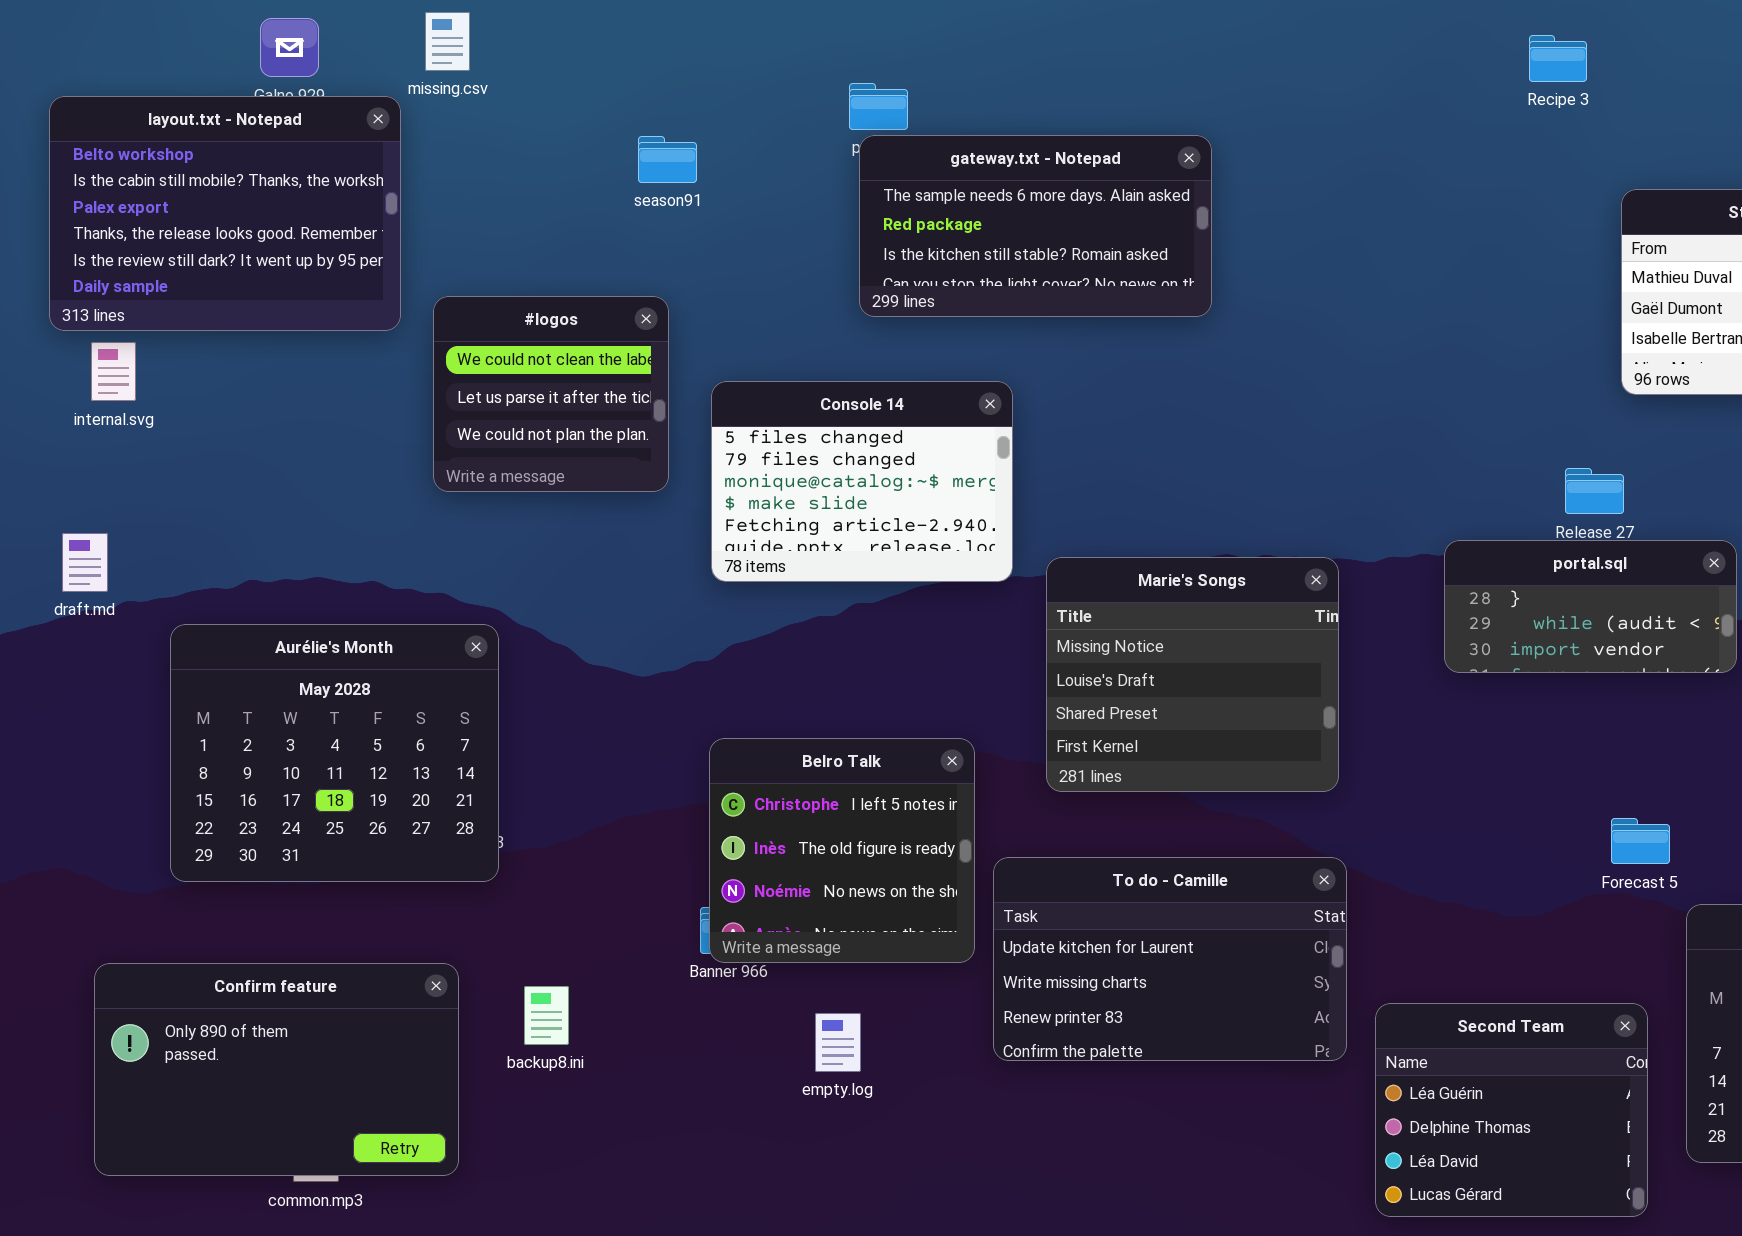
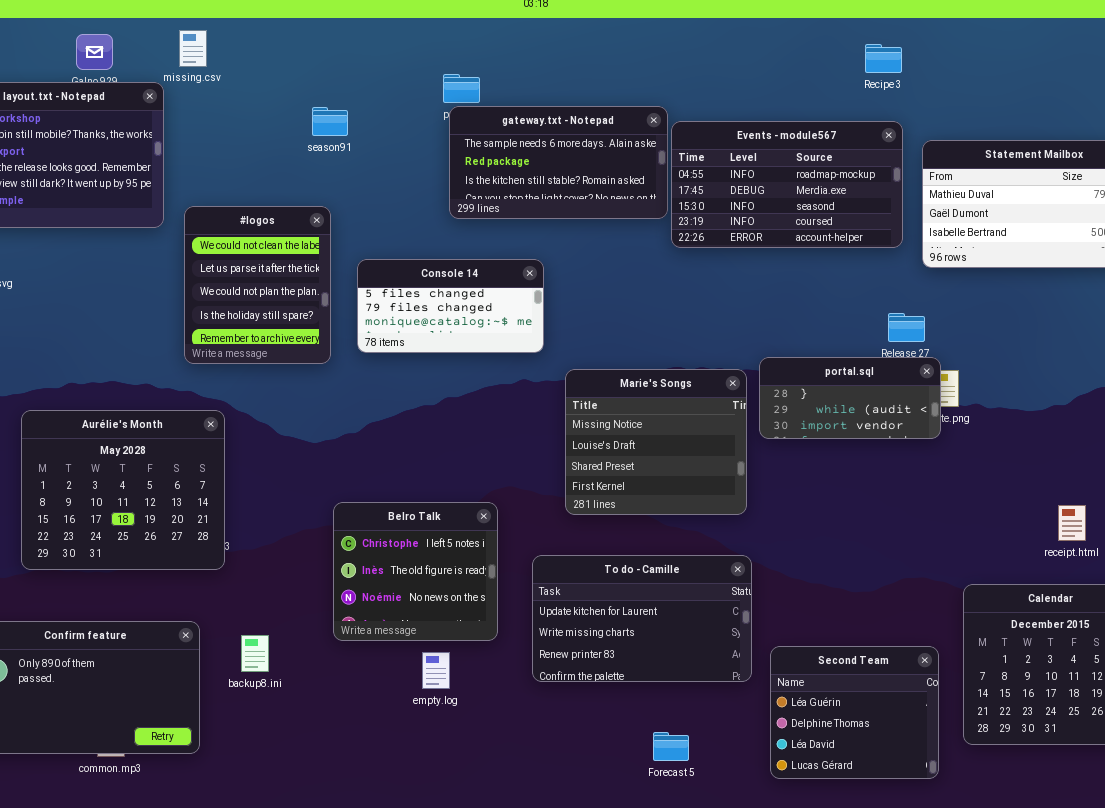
Events - module567: none -> [671,121,903,248], opened
#logos: [433,296,669,492] -> [184,206,331,364], resized
Console 14: [711,381,1013,582] -> [357,259,544,353], resized
portal.sql: [1444,540,1737,673] -> [759,357,941,439], moved
Belro Talk: [709,738,975,963] -> [333,502,498,641], moved
Forecast 5: [1611,818,1670,864] -> [653,732,689,761], moved

